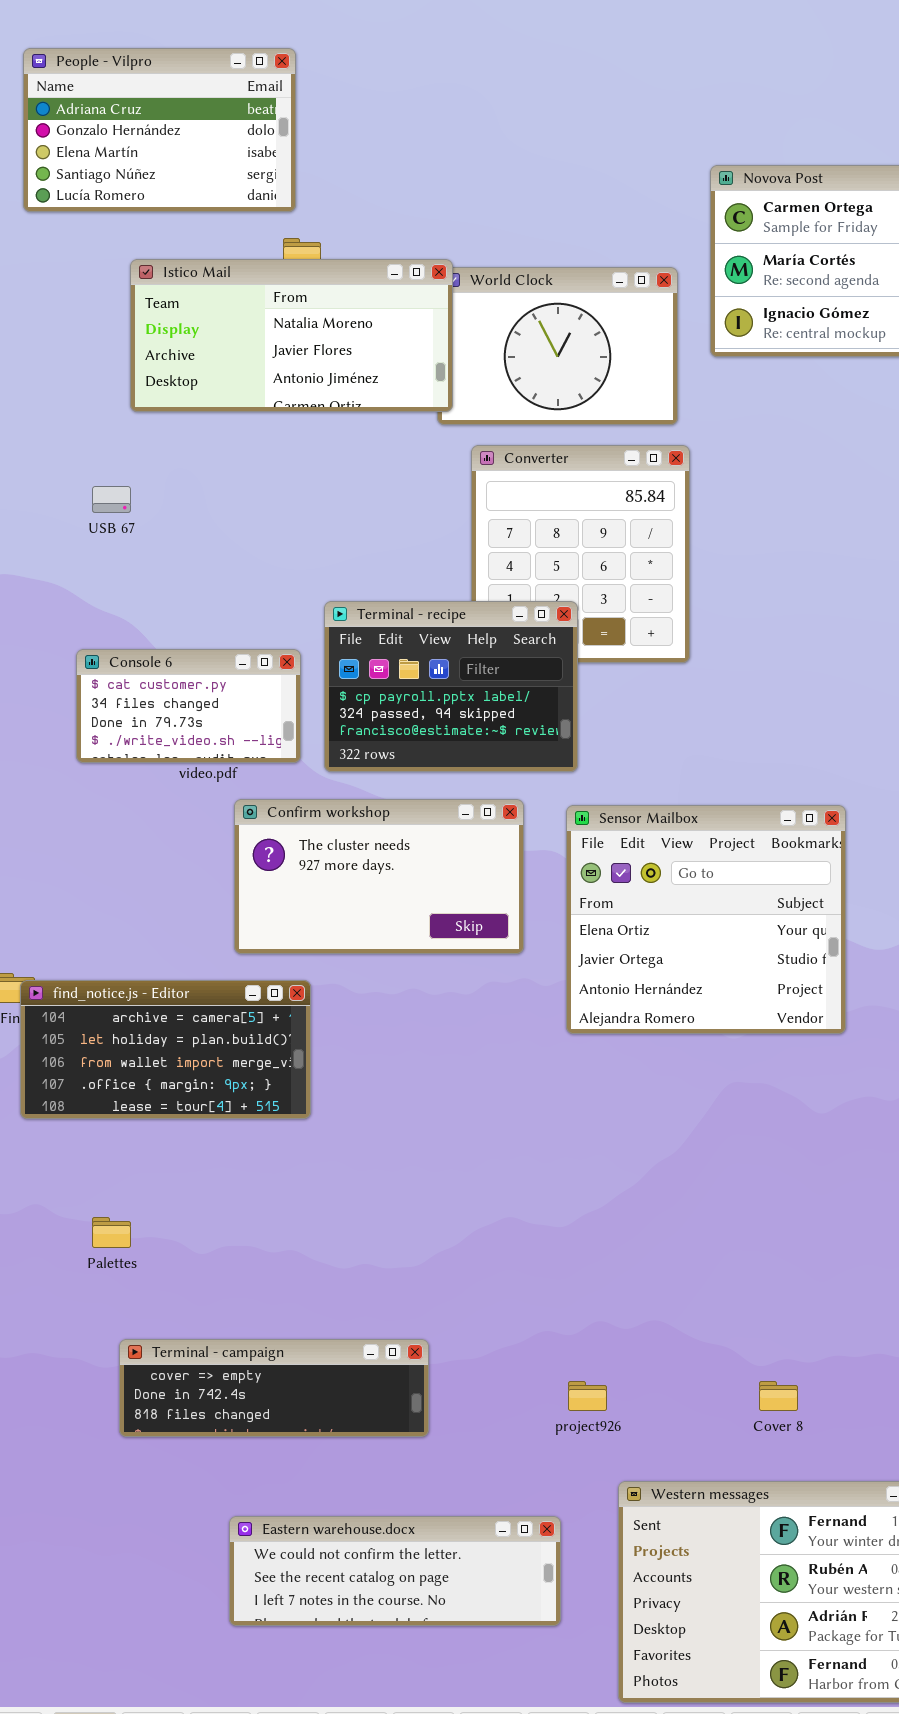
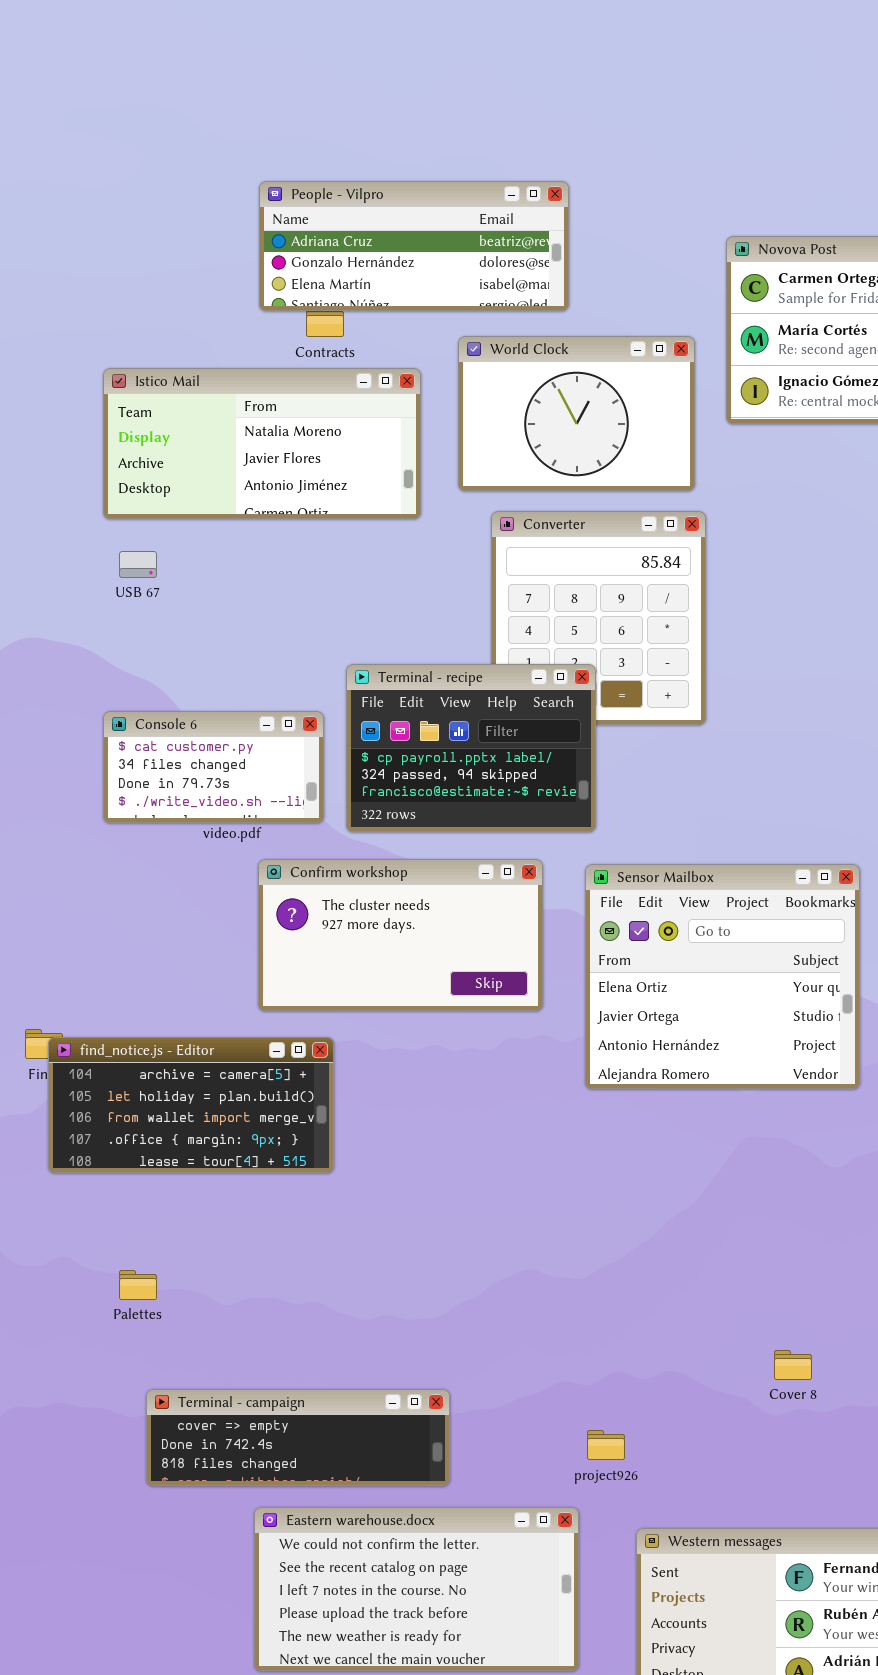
People - Vilpro: [23,48,296,212] -> [259,181,569,311], moved, resized
Istico Mail: [130,259,453,412] -> [103,368,421,519], moved
Cover 8: [759,1381,798,1411] -> [774,1350,812,1380], moved
Eastern warehouse.docx: [229,1516,561,1626] -> [254,1507,579,1671], resized

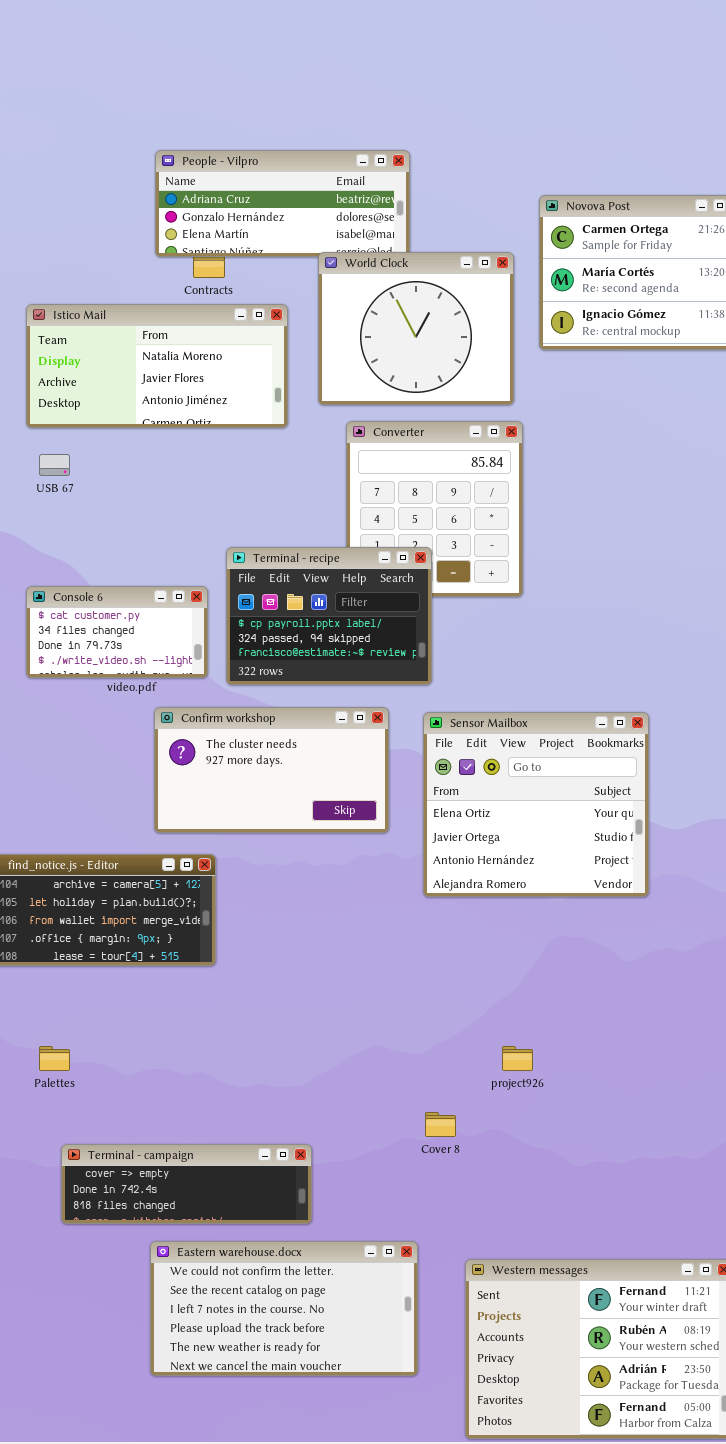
World Clock: [458,336,695,491] -> [318,252,514,405], resized
Cover 8: [774,1350,812,1380] -> [425,1112,456,1137], moved
project926: [587,1430,625,1460] -> [502,1046,533,1071], moved

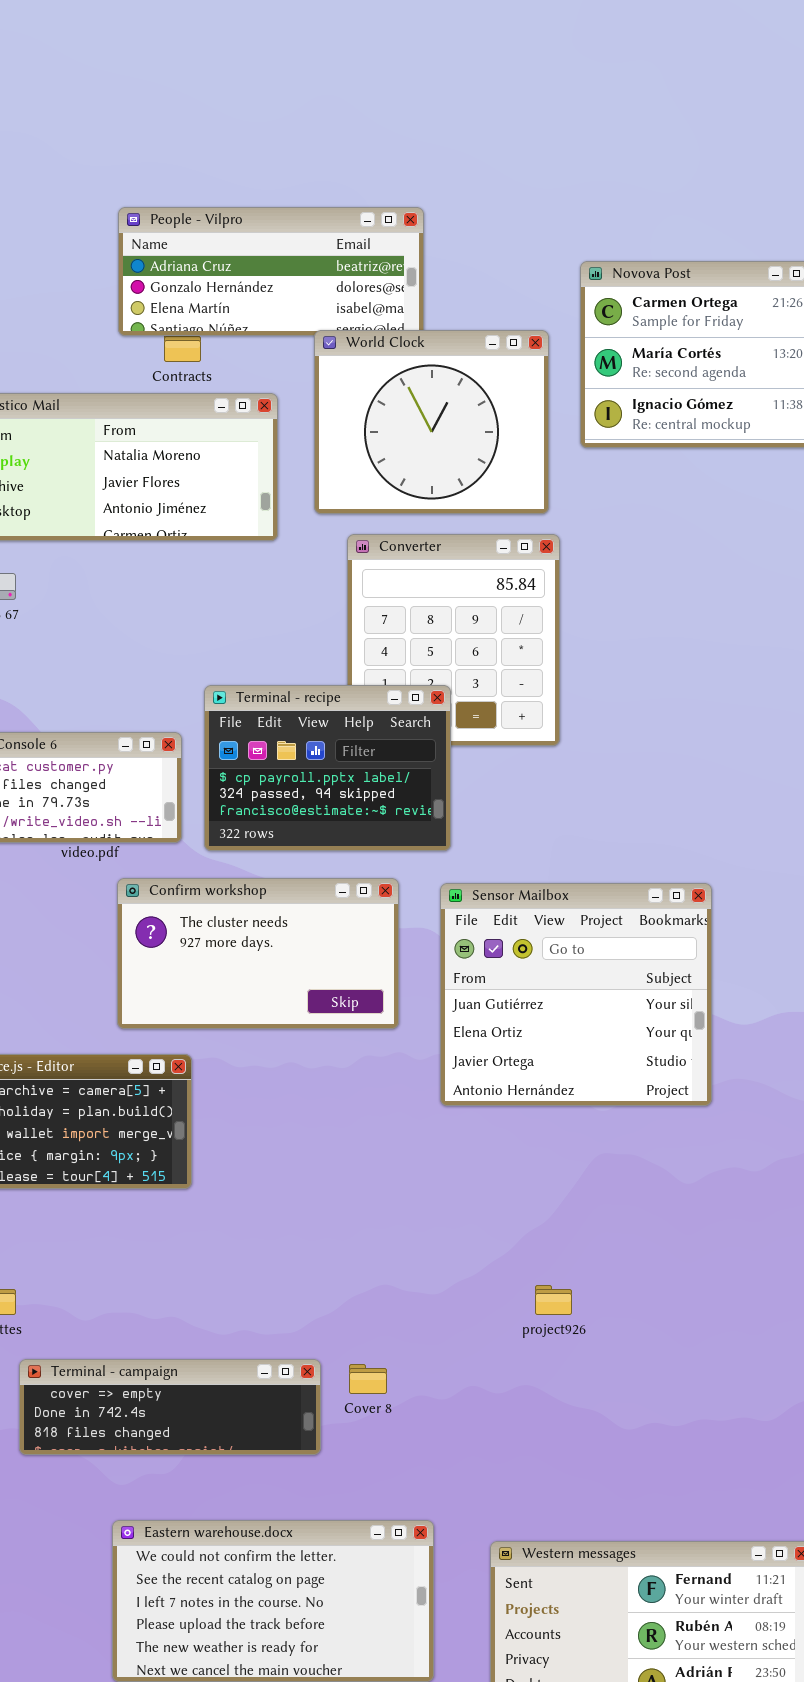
Sensor Mailbox: [423,712,649,897] -> [440,883,712,1106], scrolled up 1 row
Cover 8: [425,1112,456,1137] -> [349,1364,387,1394], moved
Terminal - campaign: [61,1144,312,1224] -> [19,1359,321,1455], moved

